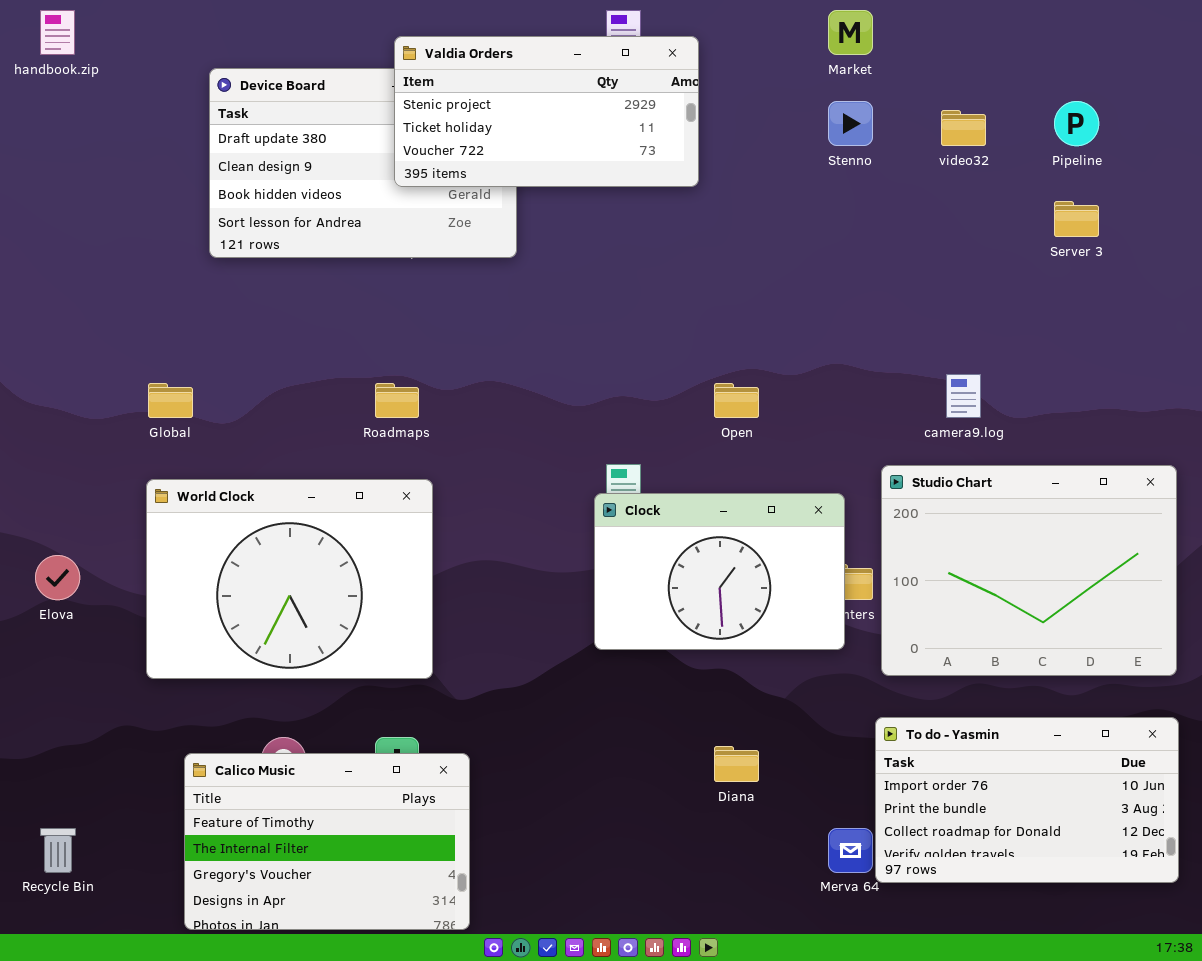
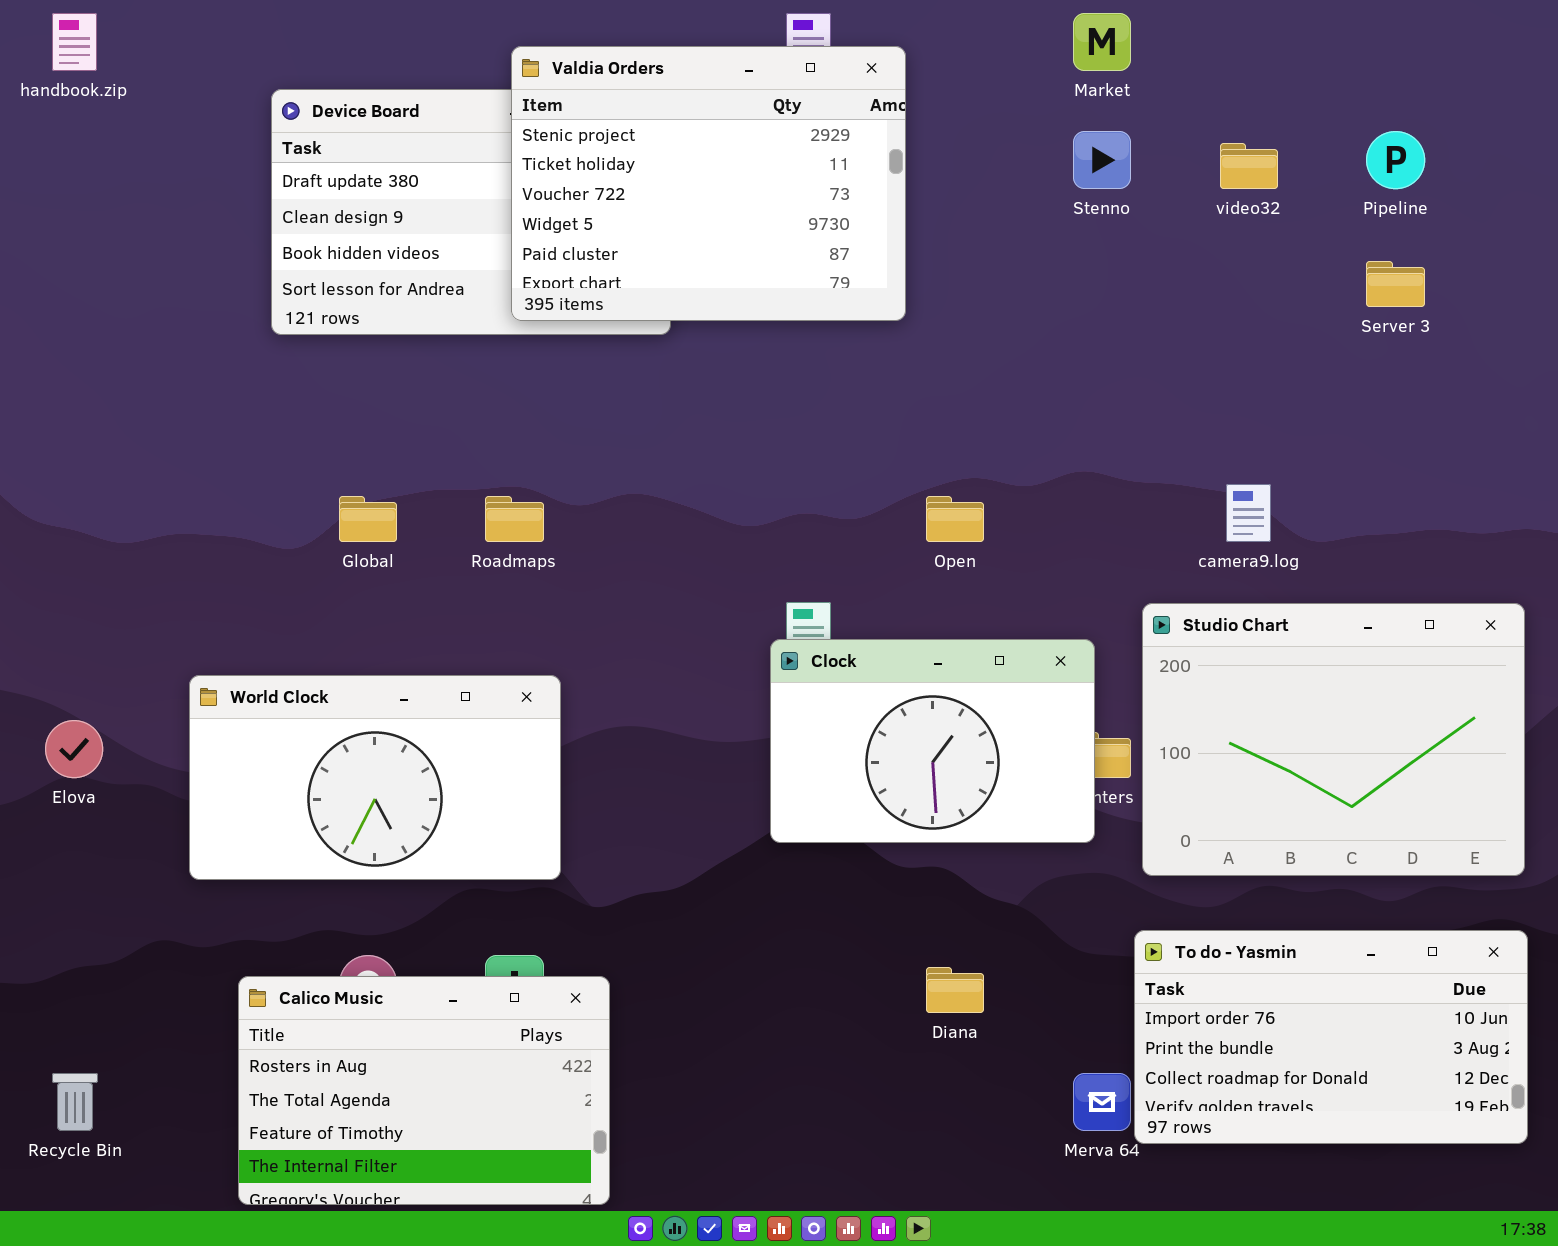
Valdia Orders: [394,36,699,187] -> [511,46,906,321], resized
Global: [148,383,193,418] -> [339,496,397,542], moved
World Clock: [146,479,433,679] -> [189,675,561,880], resized
Calico Music: [184,753,470,930] -> [238,976,610,1205], scrolled up 2 rows

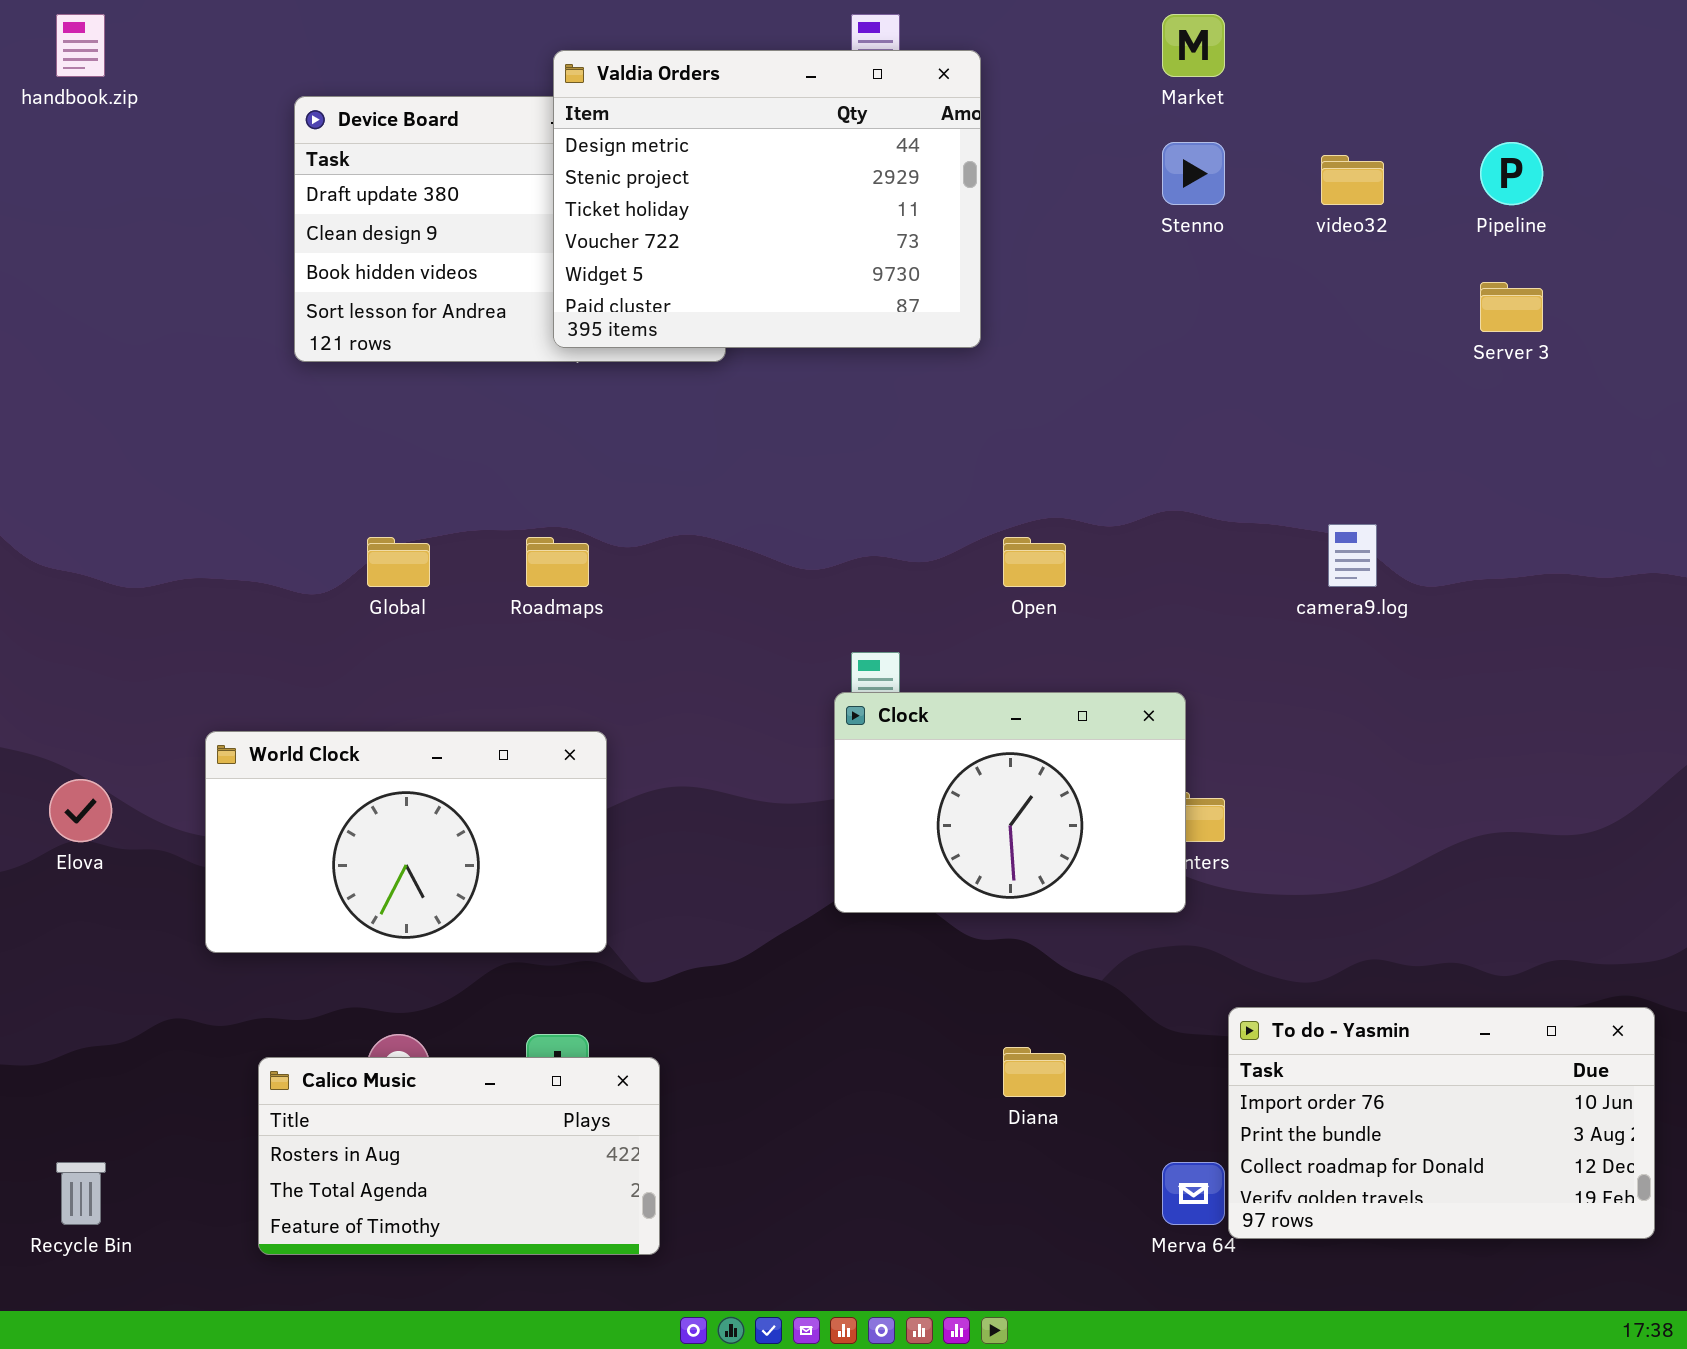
Valdia Orders: [511,46,906,321] -> [553,50,981,348], scrolled up 1 row
Studio Chart: [1142,603,1525,876] -> none, closed
Calico Music: [238,976,610,1205] -> [258,1057,660,1255], resized

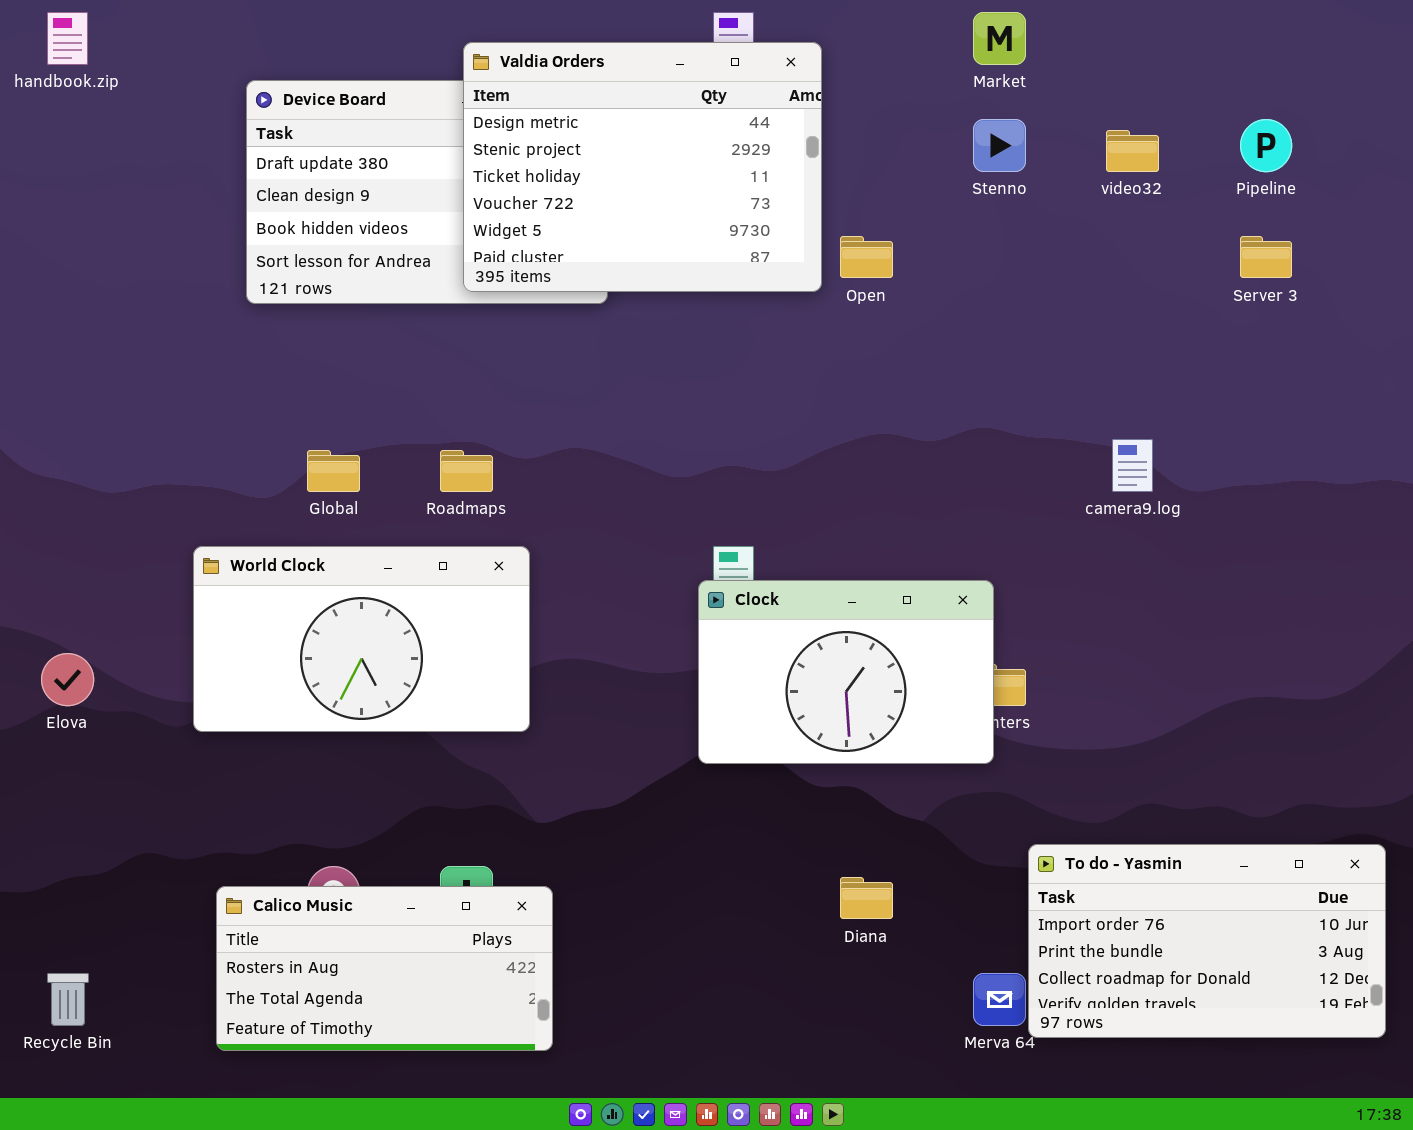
Open: [1003,537,1066,587] -> [840,236,893,278], moved
World Clock: [205,731,607,953] -> [193,546,530,732], moved

